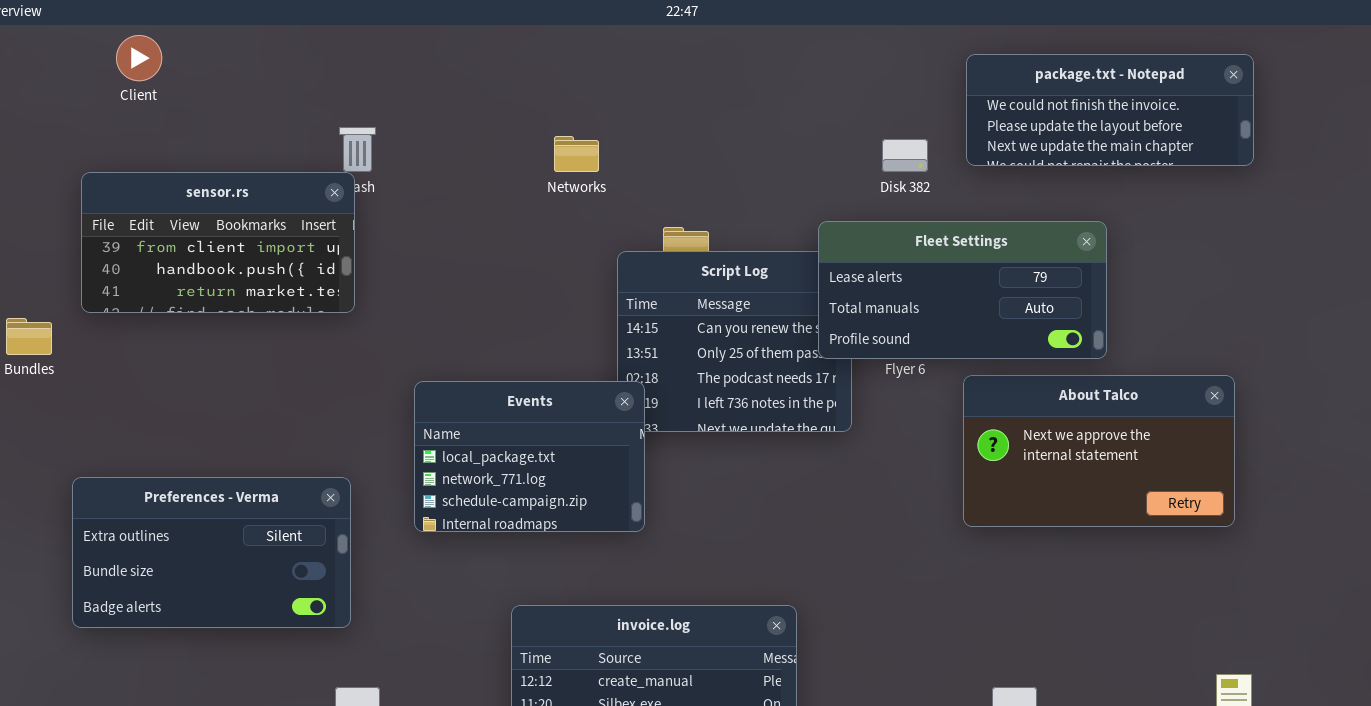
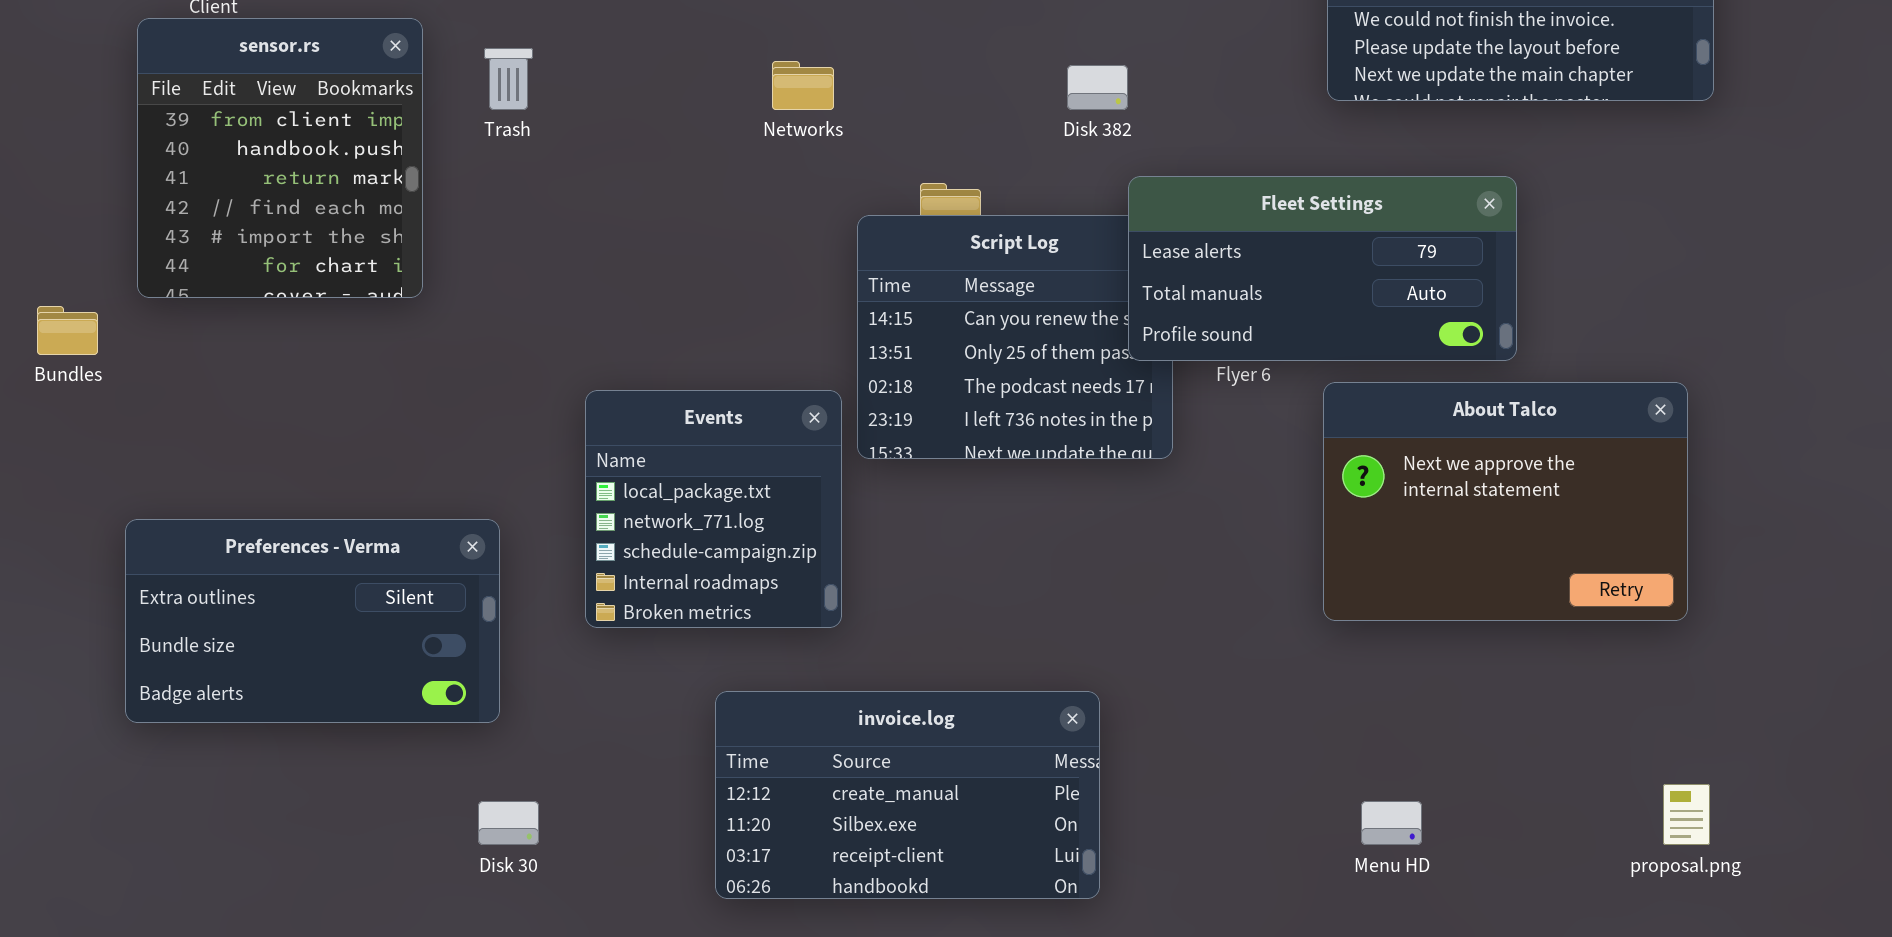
Disk 382: [882,139,928,172] -> [1067,65,1128,110], moved
sensor.rs: [81,172,355,313] -> [137,18,423,298], resized
About Talco: [963,375,1235,527] -> [1323,382,1688,621], resized
Events: [414,381,645,532] -> [585,390,842,628], resized

